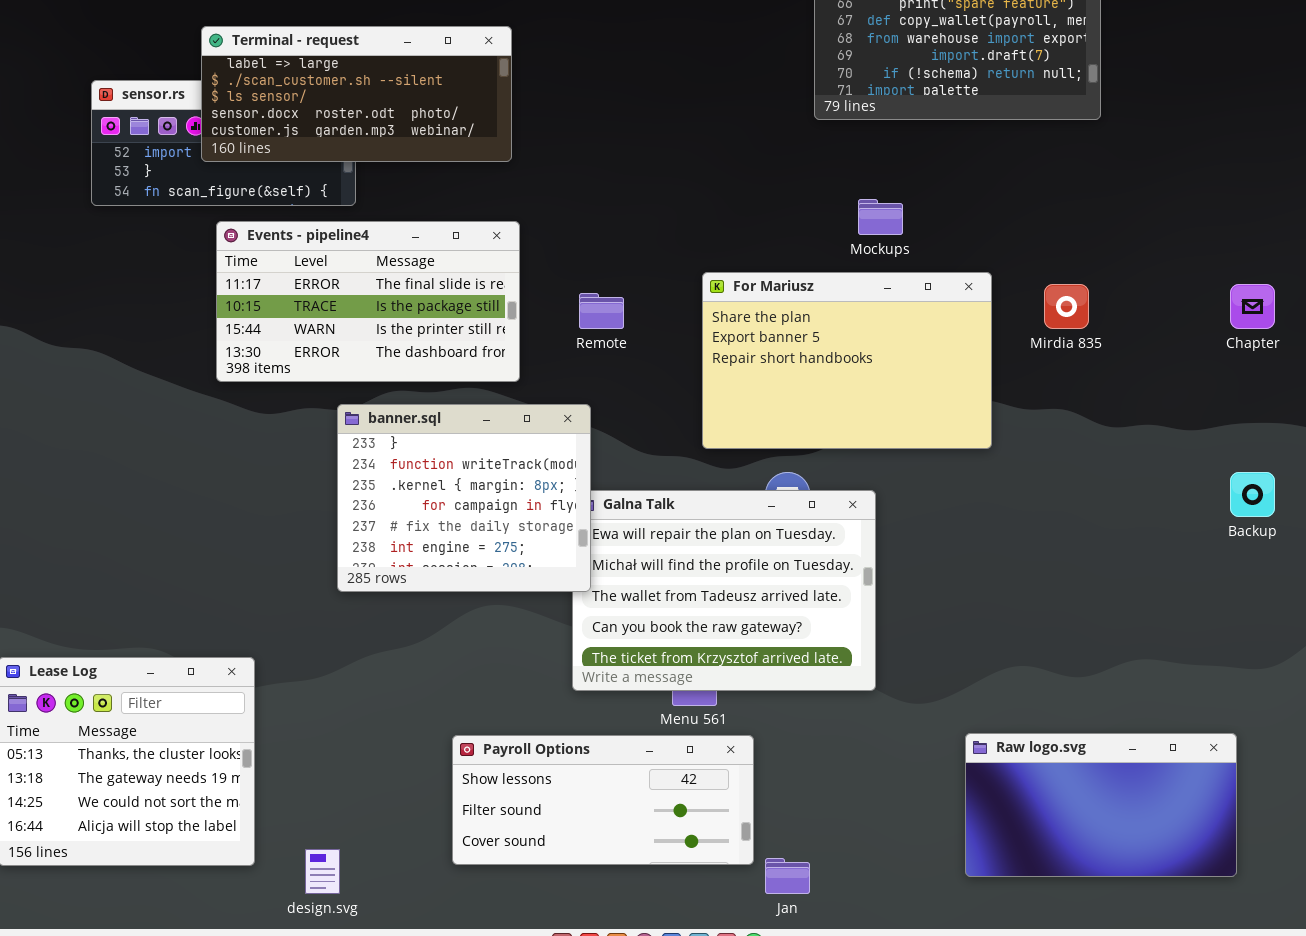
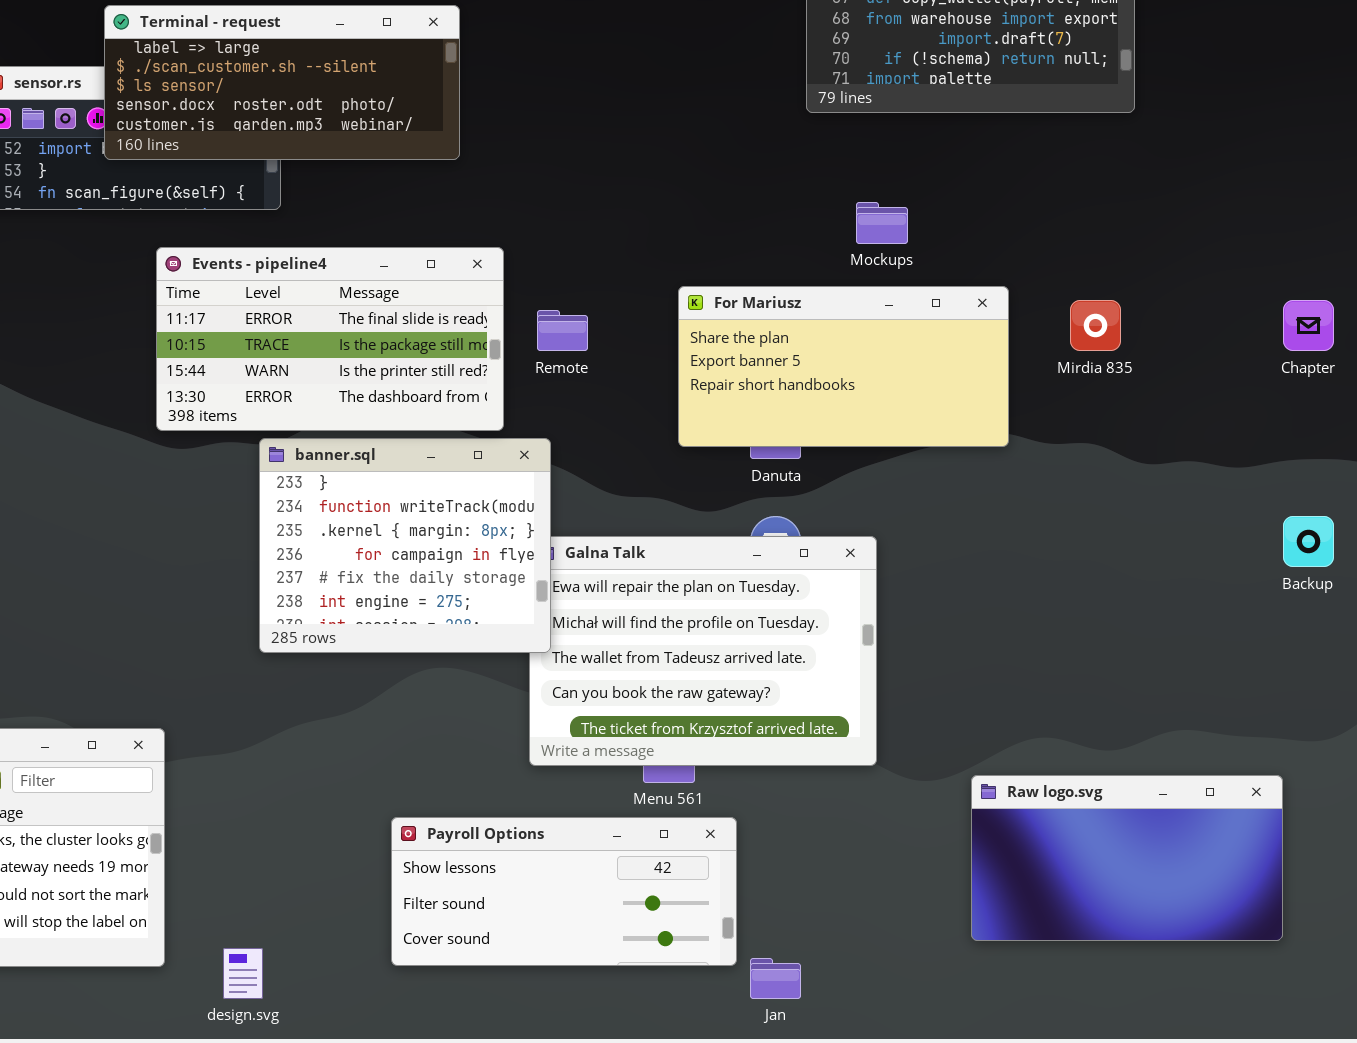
Events - pipeline4: [216,221,520,382] -> [156,247,504,431], moved
For Mariusz: [702,272,992,449] -> [678,286,1009,447], resized
Raw logo.svg: [965,733,1237,877] -> [971,775,1283,941], moved

